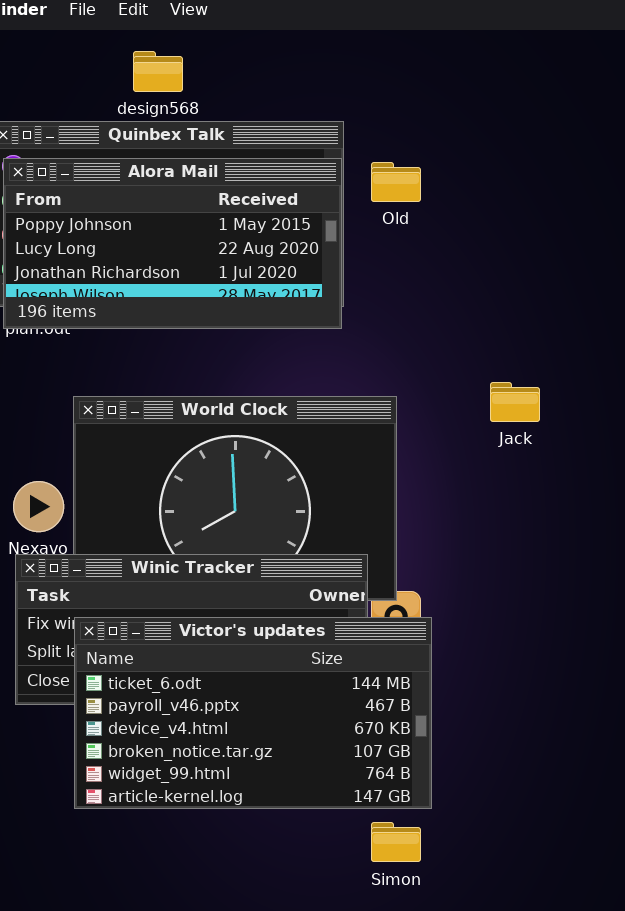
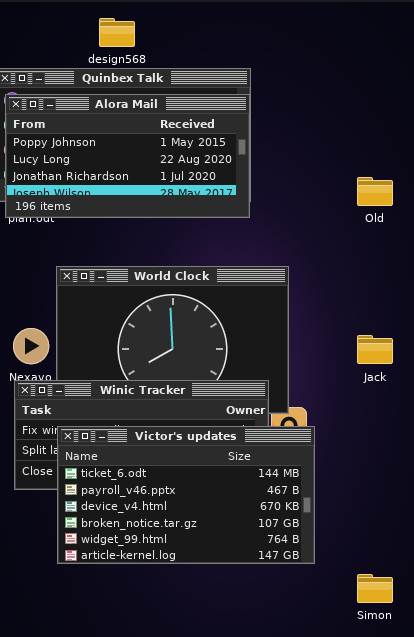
Old: [371,162,421,202] -> [357,177,393,206], moved
Jack: [490,382,540,422] -> [357,335,393,364], moved
Simon: [371,822,421,862] -> [357,574,393,603], moved

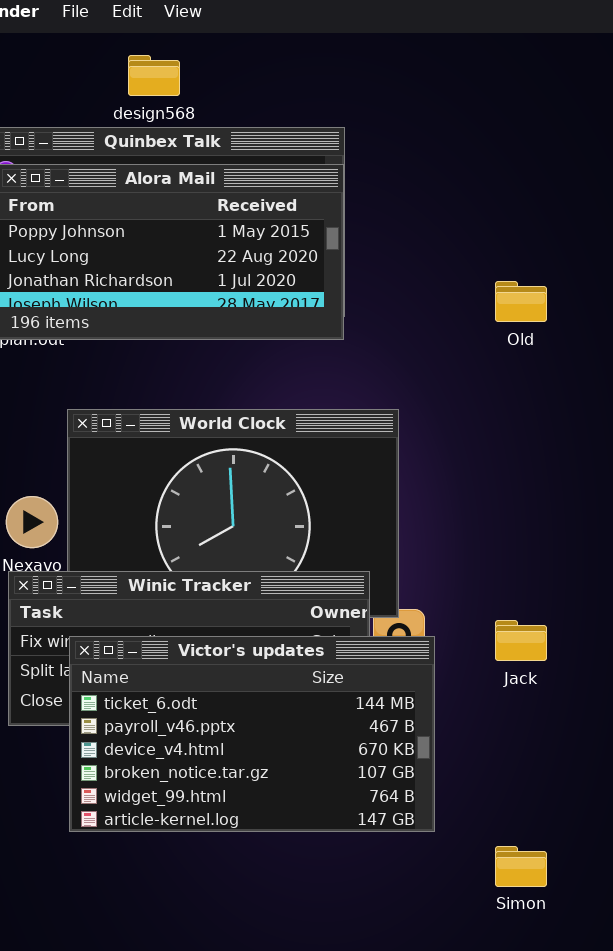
Jack: [357,335,393,364] -> [495,620,547,661], moved

